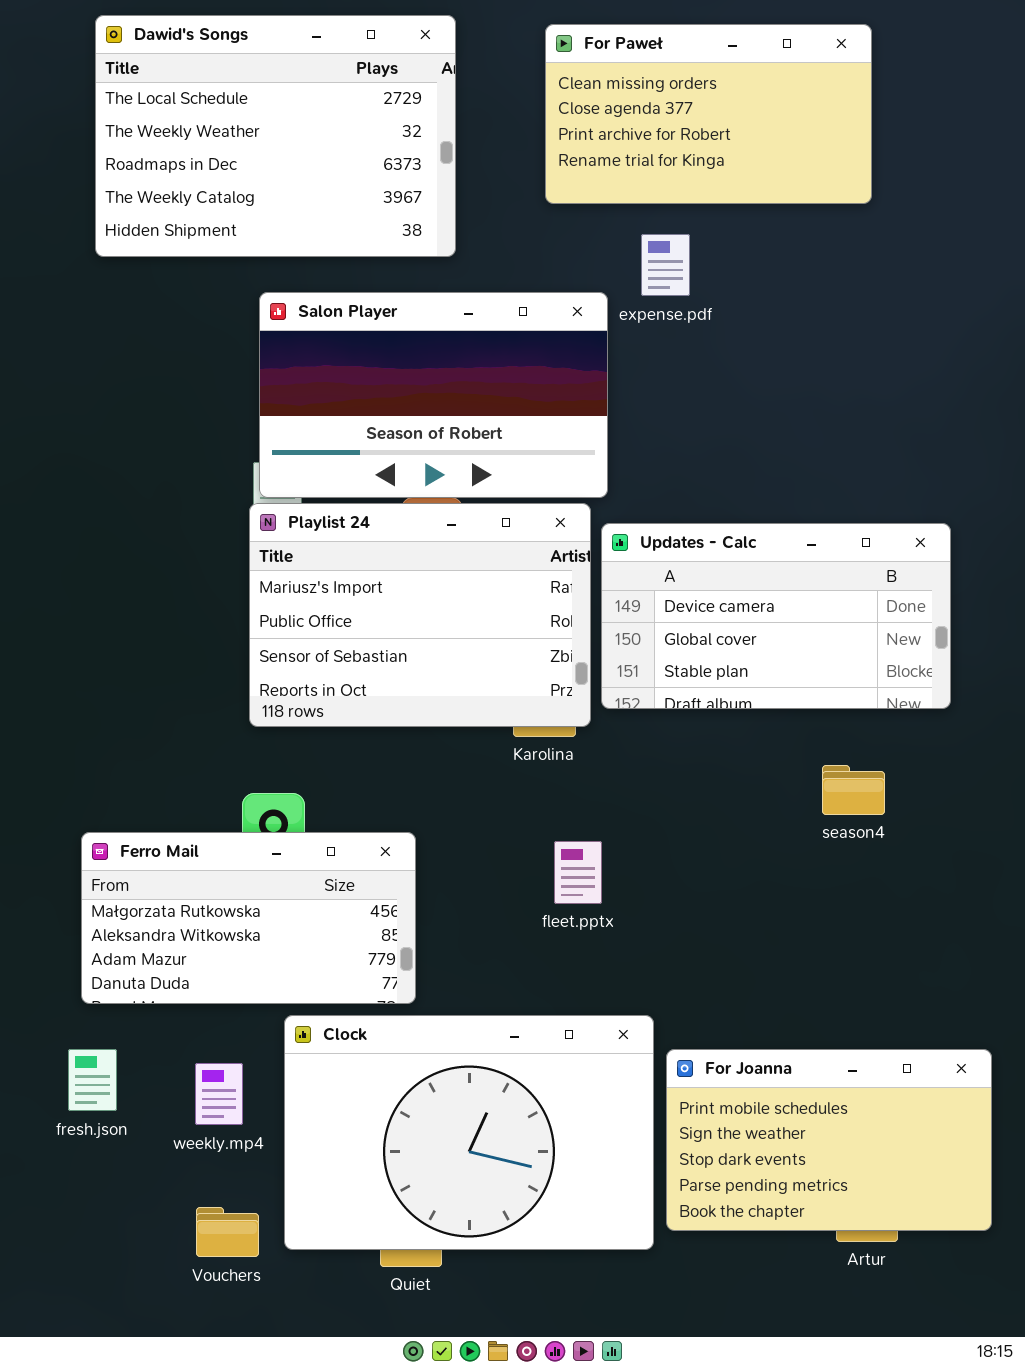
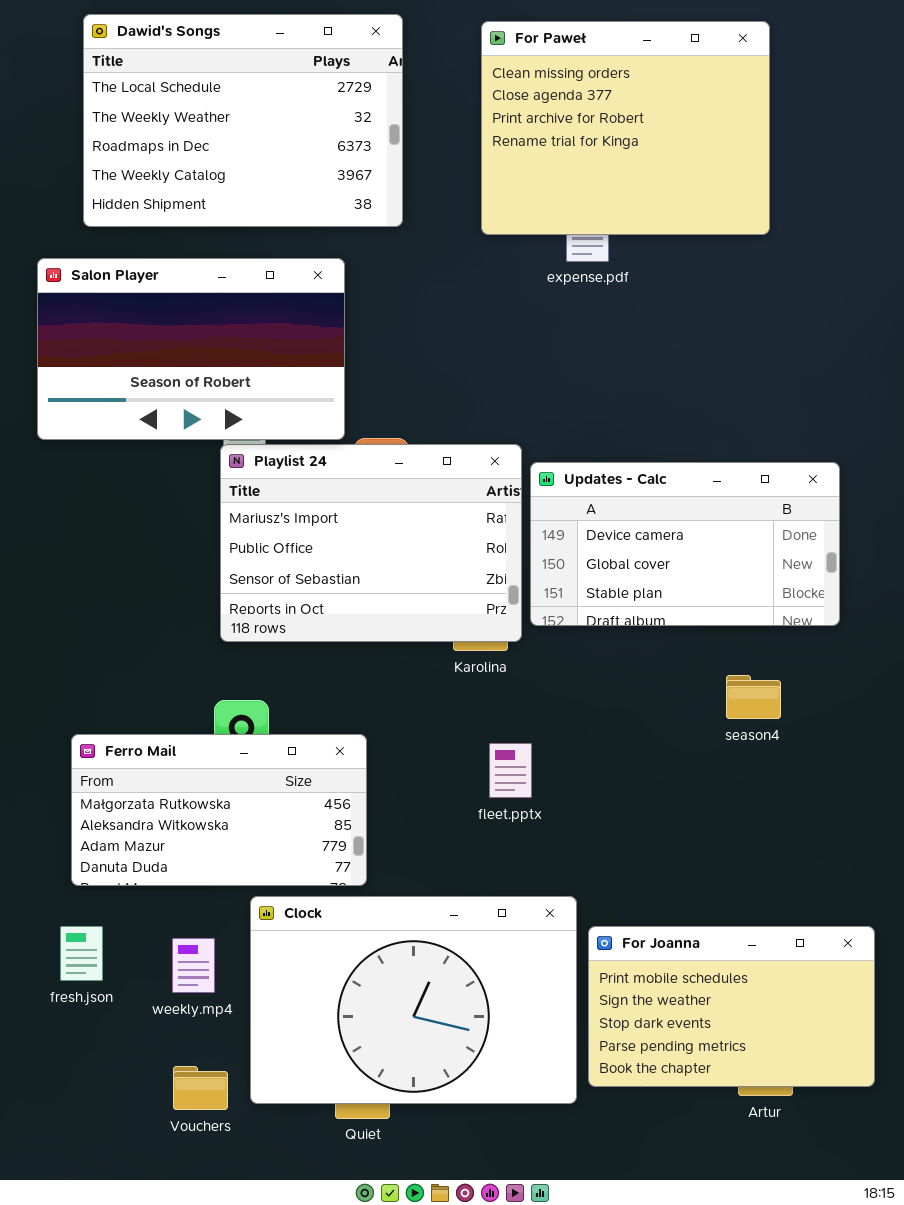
For Paweł: [545,24,872,204] -> [481,21,770,235], resized
Salon Player: [259,292,608,498] -> [37,258,345,440], moved

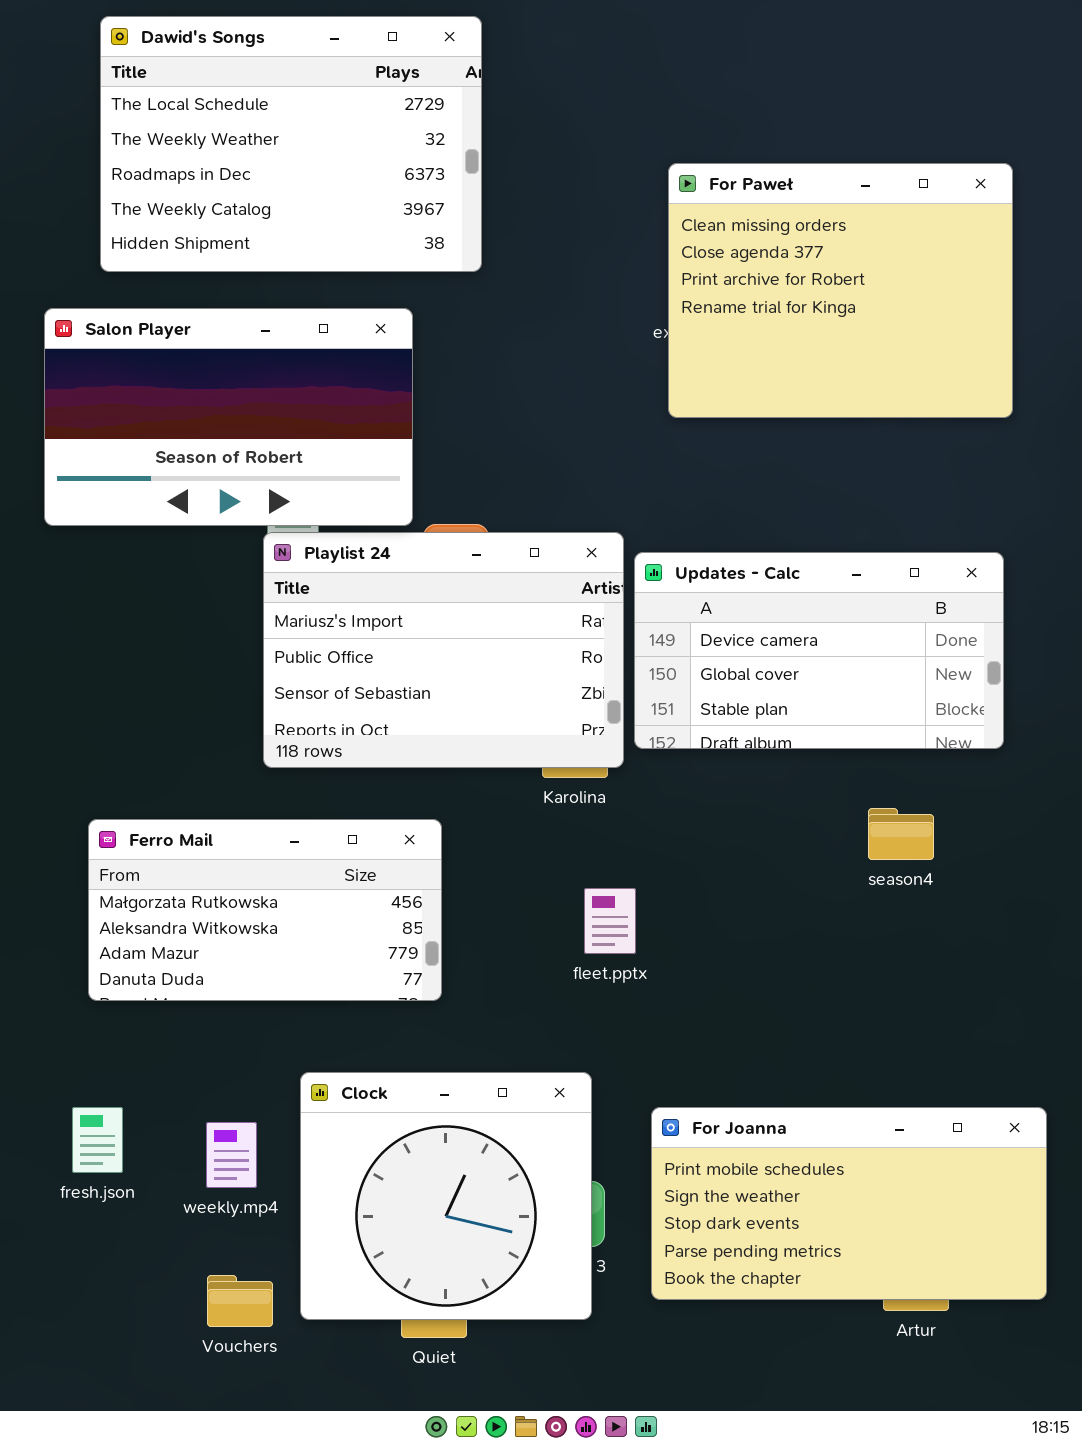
For Paweł: [481,21,770,235] -> [668,163,1013,418], moved
Ferro Mail: [71,734,367,886] -> [88,819,442,1001], moved
Clock: [250,896,577,1104] -> [300,1072,592,1320], resized
For Joanna: [588,926,875,1087] -> [651,1107,1047,1300], resized

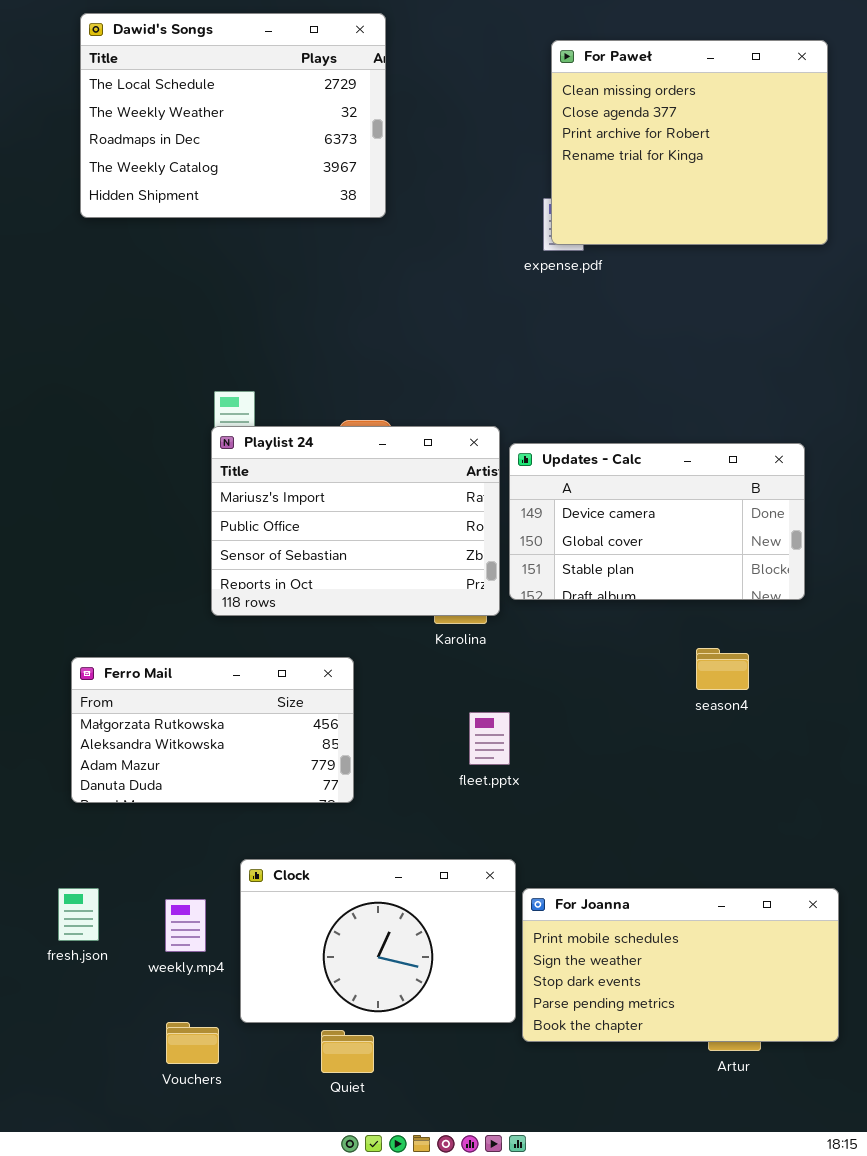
For Paweł: [668,163,1013,418] -> [551,40,828,245], moved
Salon Player: [44,308,413,526] -> none, closed
Clock: [300,1072,592,1320] -> [240,859,516,1023], resized

